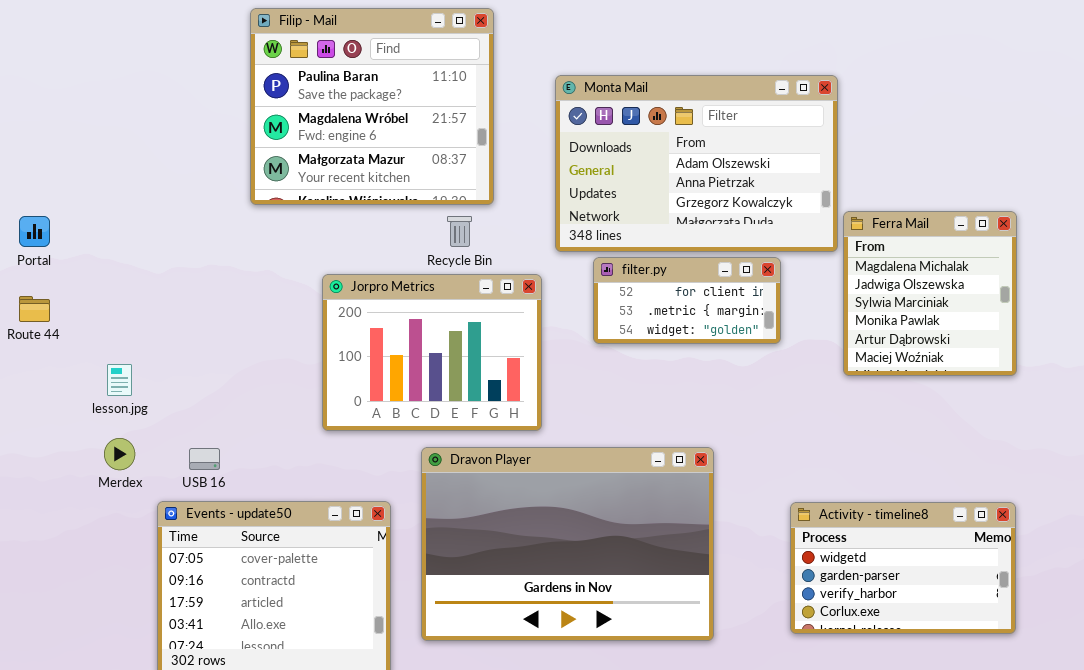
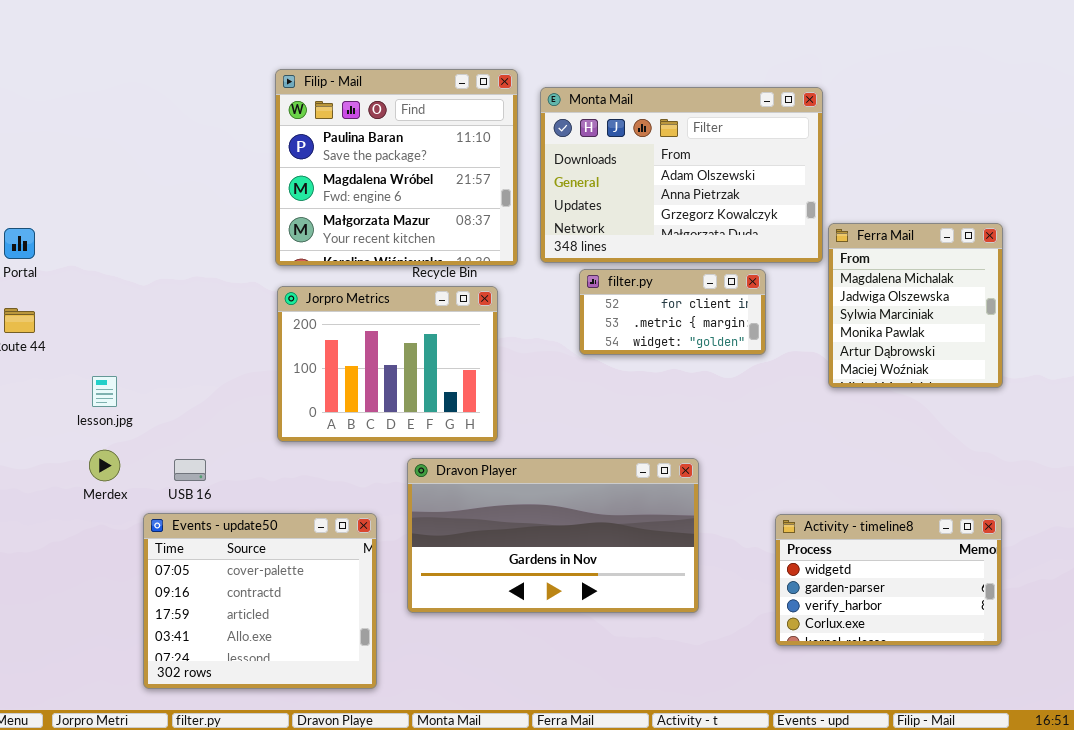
Filip - Mail: [250,8,494,205] -> [275,69,518,266], moved
Jorpro Metrics: [322,274,542,431] -> [277,286,498,442], moved
Dravon Player: [421,447,714,641] -> [407,458,699,613], resized

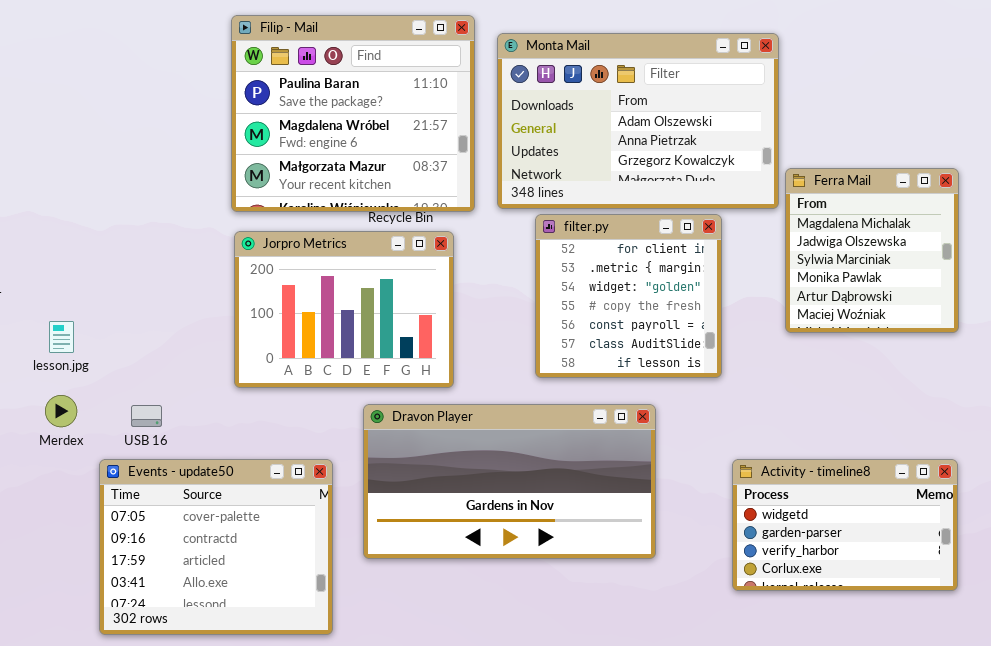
filter.py: [579,269,766,355] -> [535,214,722,378], resized

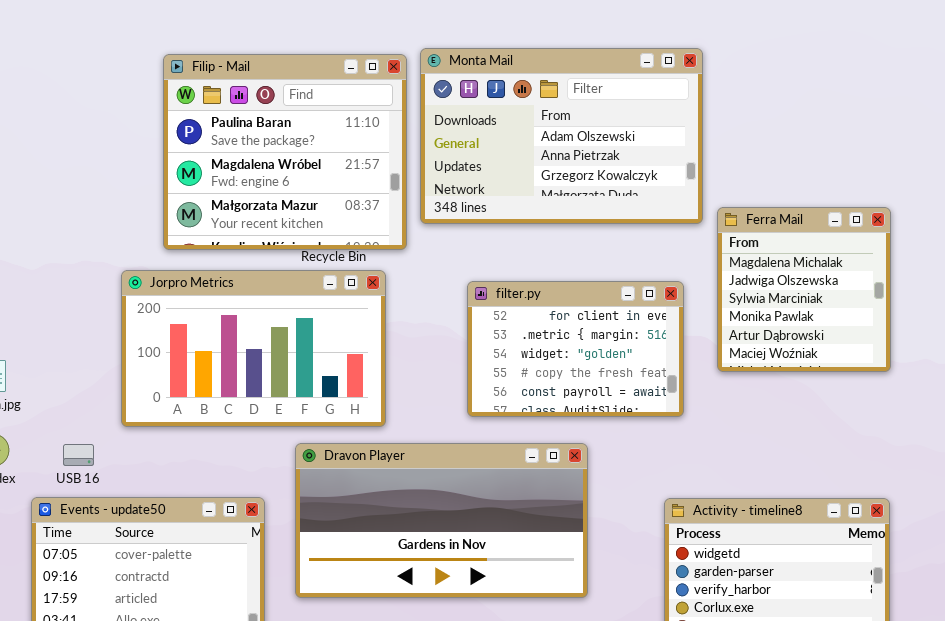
Monta Mail: [497,33,779,209] -> [420,48,703,224], moved
filter.py: [535,214,722,378] -> [467,281,684,417], resized
Jorpro Metrics: [234,231,454,388] -> [121,270,386,427], resized

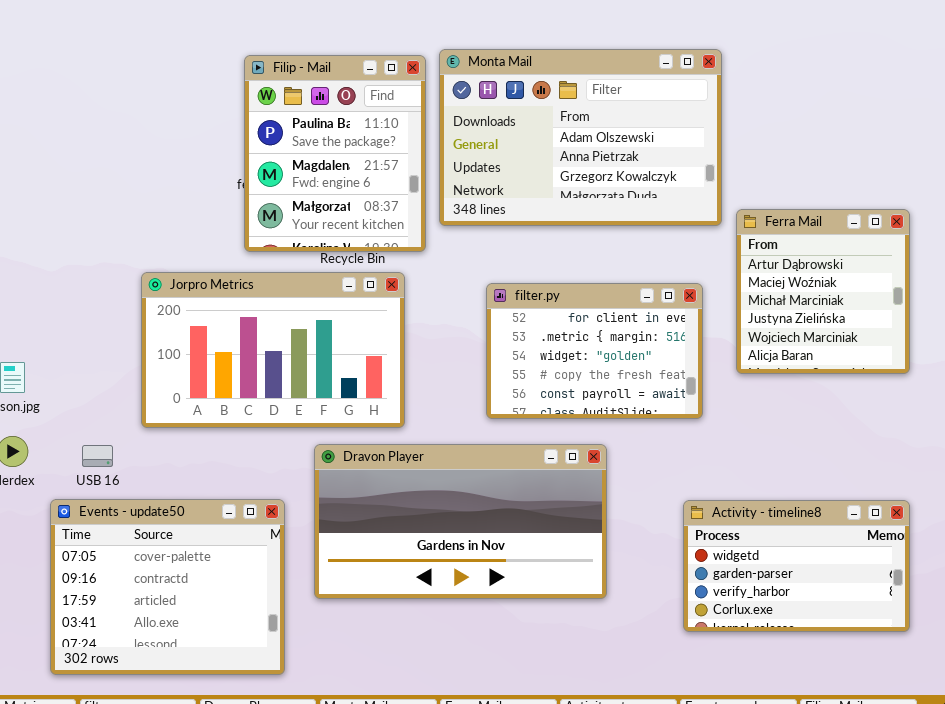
Filip - Mail: [163,54,407,250] -> [244,55,426,252], resized
Ferra Mail: [717,207,891,372] -> [736,209,910,374], scrolled down 4 rows

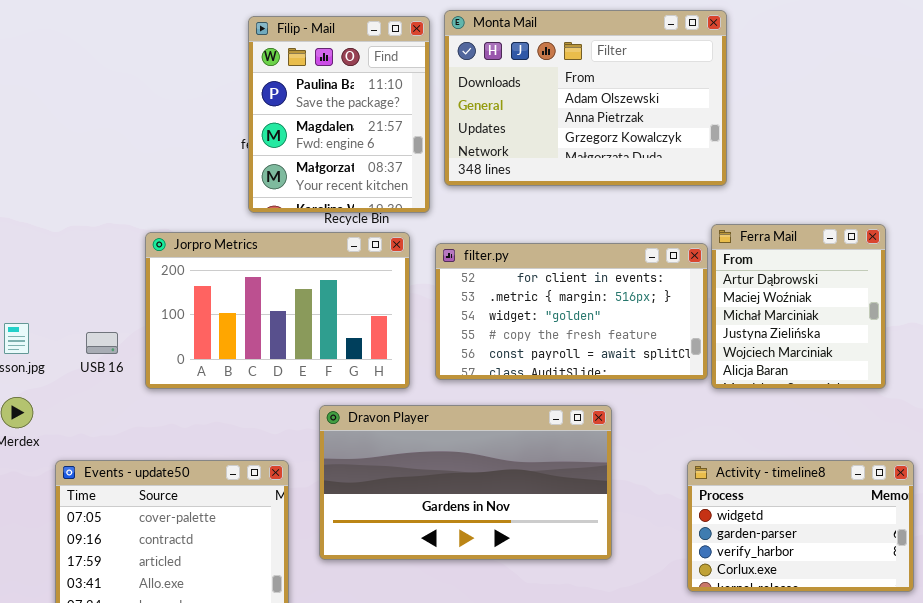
Ferra Mail: [736,209,910,374] -> [711,224,886,389], moved
filter.py: [486,283,703,419] -> [435,243,708,380], resized
USB 16: [82,445,113,467] -> [86,332,118,354], moved

